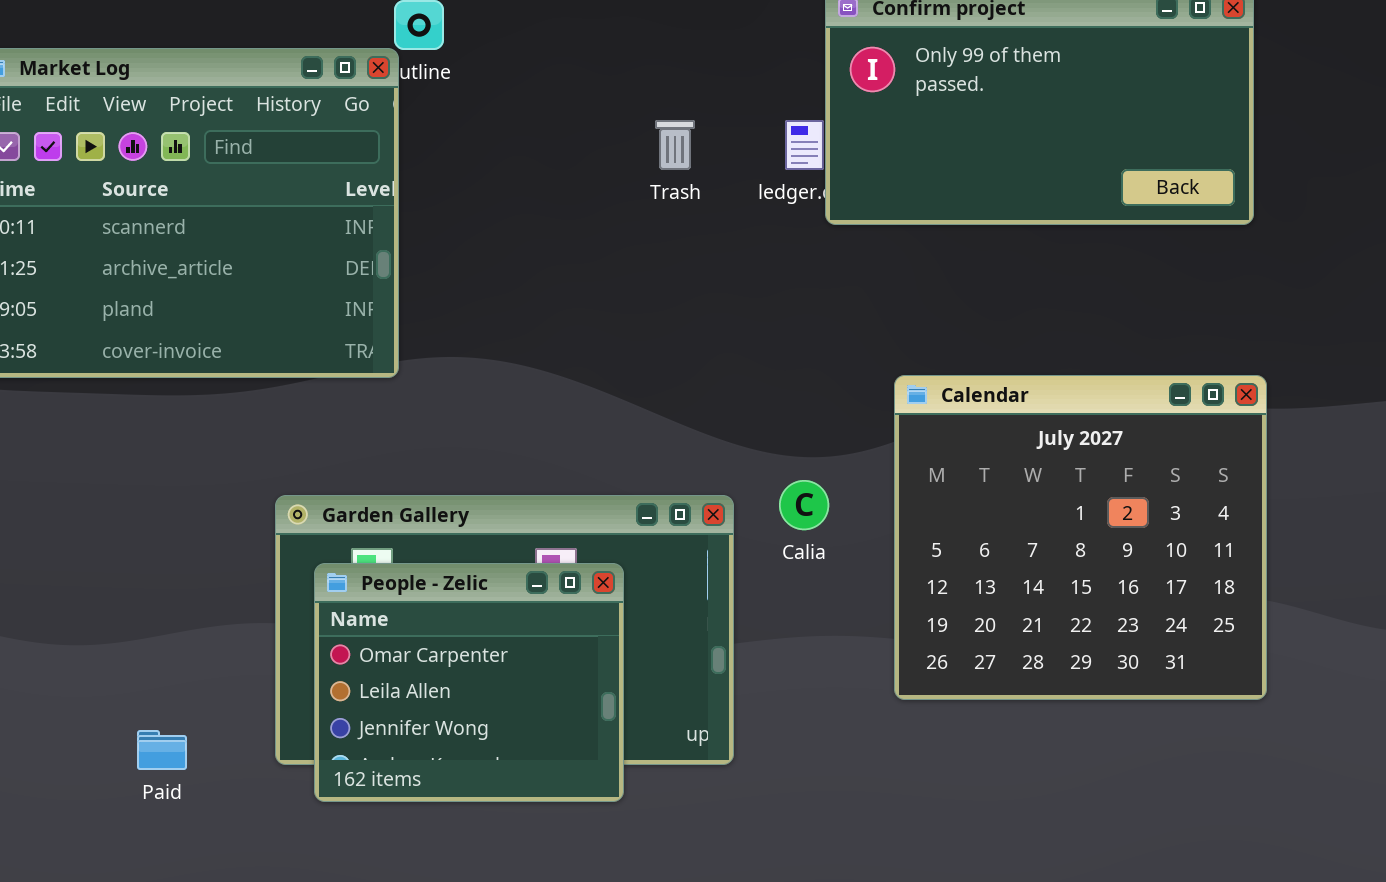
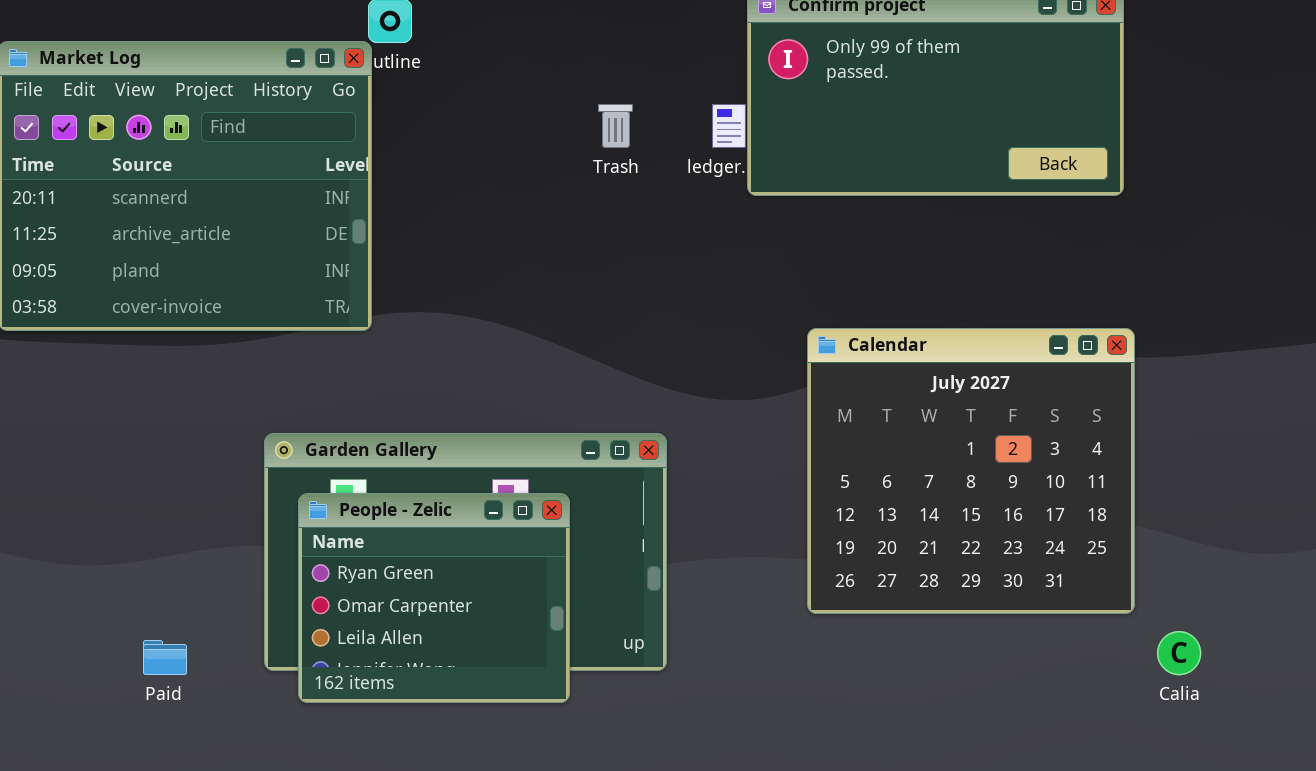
Calia: [779,480,829,530] -> [1157,631,1201,675], moved
People - Zelic: [314,563,624,802] -> [298,493,570,703], scrolled up 1 row

